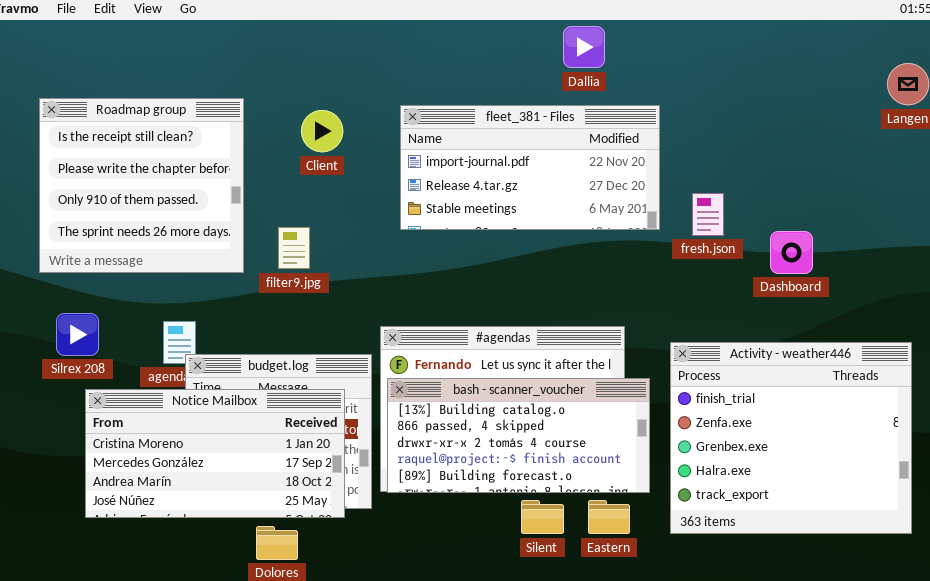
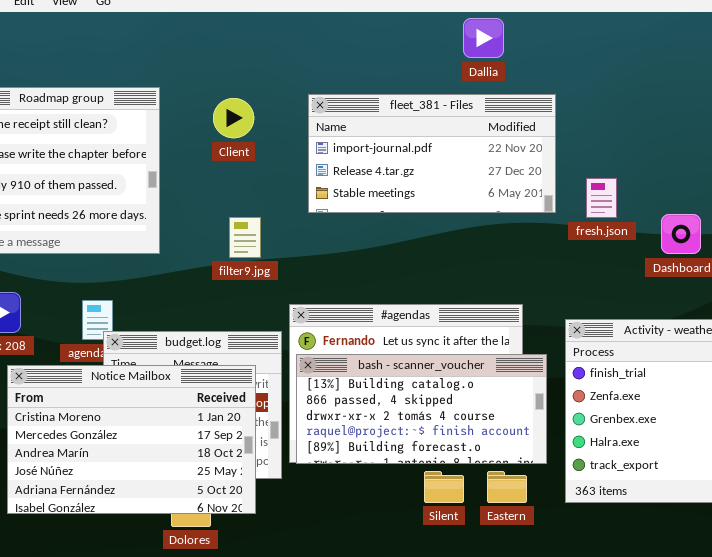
filter9.jpg: [278,227,310,269] -> [229,217,261,258], moved
Notice Mailbox: [85,389,345,518] -> [7,365,256,514], resized

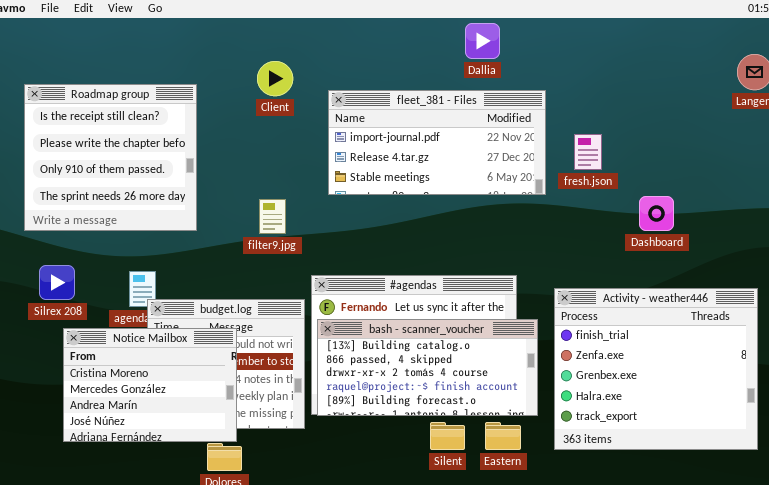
Client: [213,98,254,138] -> [257,61,293,96], moved
fresh.json: [586,178,617,218] -> [574,134,602,170], moved
Notice Mailbox: [7,365,256,514] -> [63,328,237,442], resized

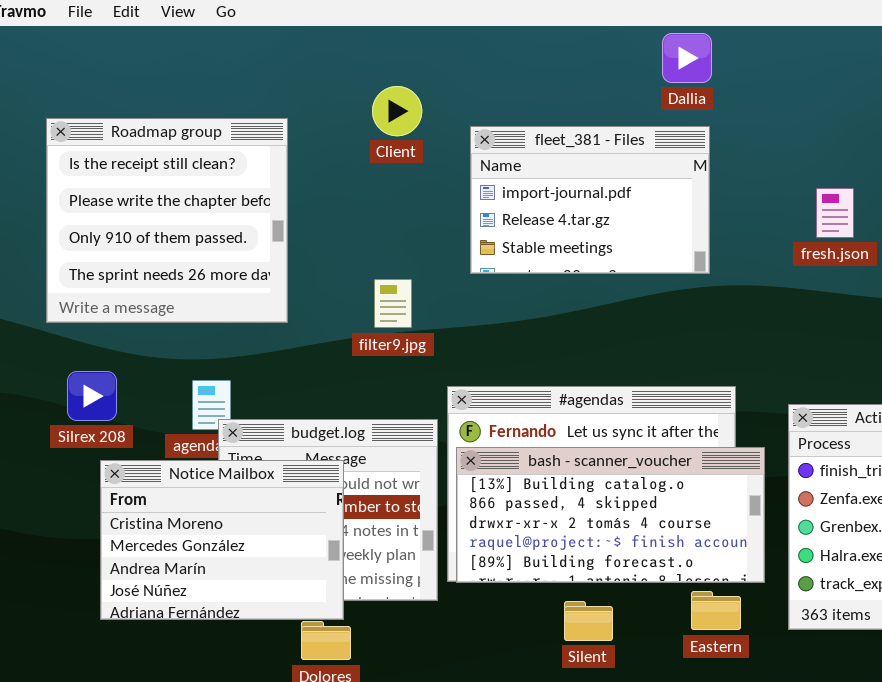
fleet_381 - Files: [328,90,546,195] -> [470,126,710,274], resized
Silent: [430,422,465,450] -> [564,601,613,641], moved

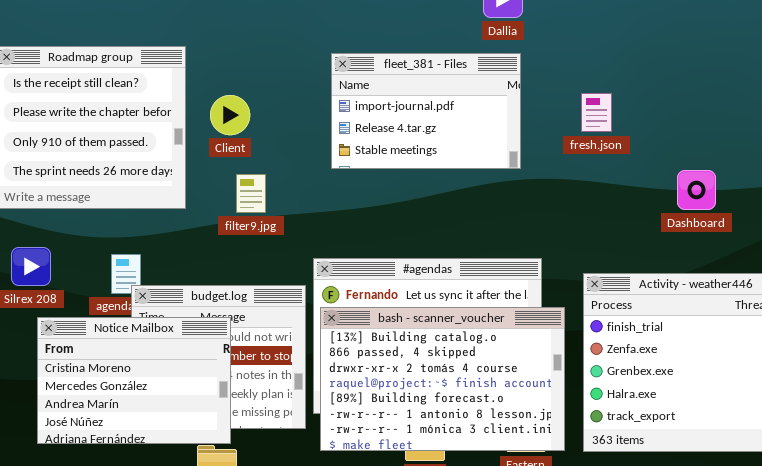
Client: [372,86,422,136] -> [210,95,250,135], moved
fresh.json: [816,188,854,238] -> [581,93,612,132], moved
filter9.jpg: [374,279,412,328] -> [236,174,266,213], moved
bash - scanner_voucher: [456,447,765,583] -> [320,307,565,451], resized

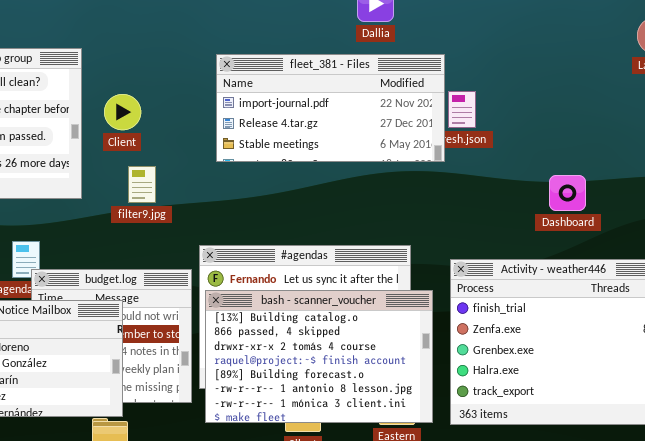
fleet_381 - Files: [331,53,521,169] -> [216,54,445,162], resized
Dashboard: [677,170,716,210] -> [549,175,586,211], moved

